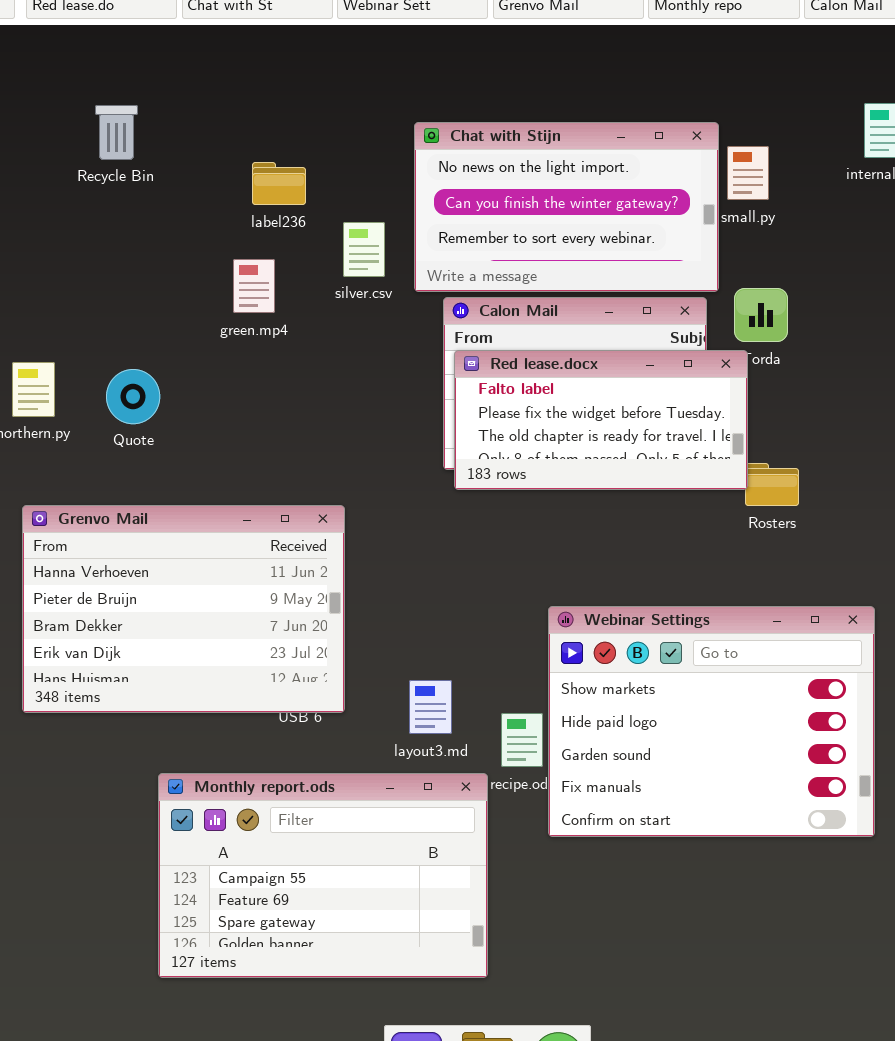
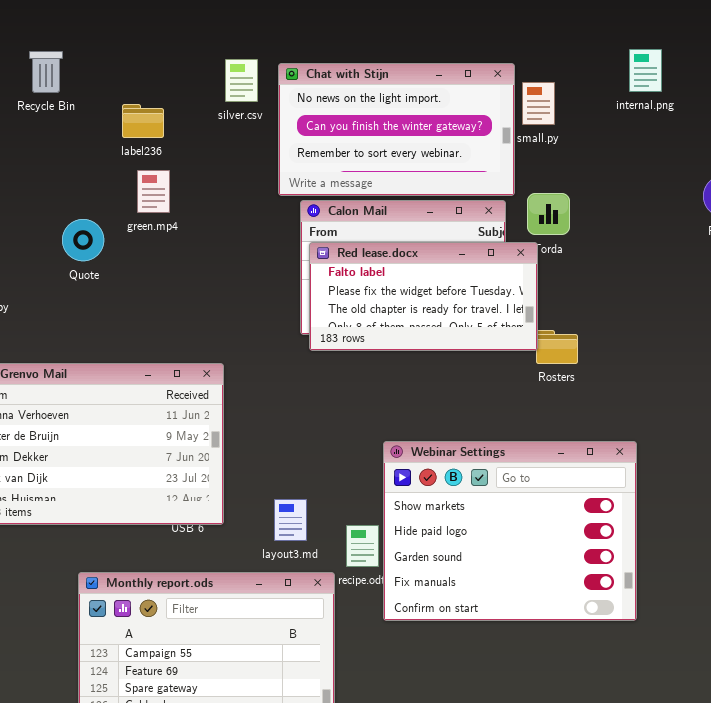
label236: [252,162,306,205] -> [122,104,164,138], moved
silver.csv: [343,222,385,277] -> [225,59,258,102], moved
Quote: [106,369,160,424] -> [62,219,104,261], moved

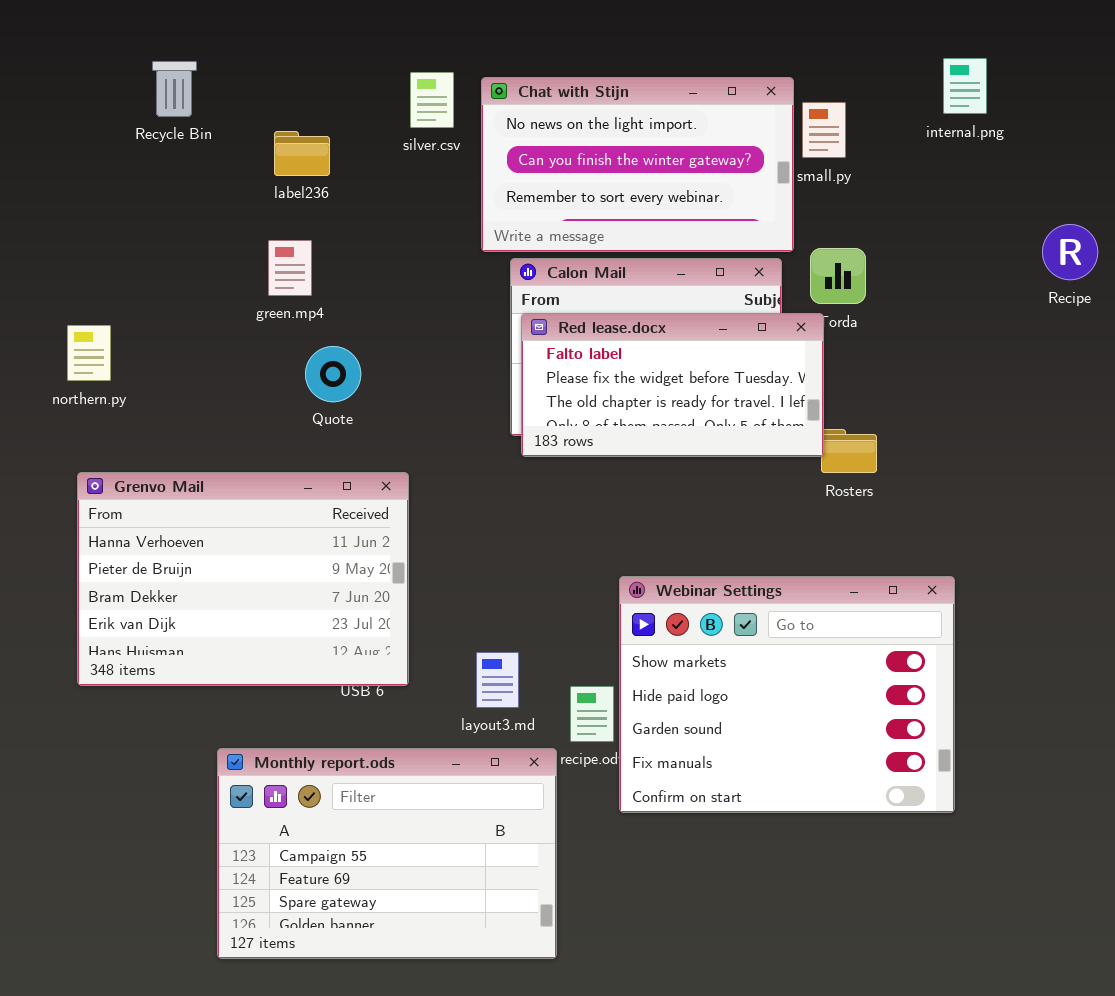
green.mp4: [137,170,170,213] -> [268,240,312,296], moved
Quote: [62,219,104,261] -> [305,346,361,402], moved

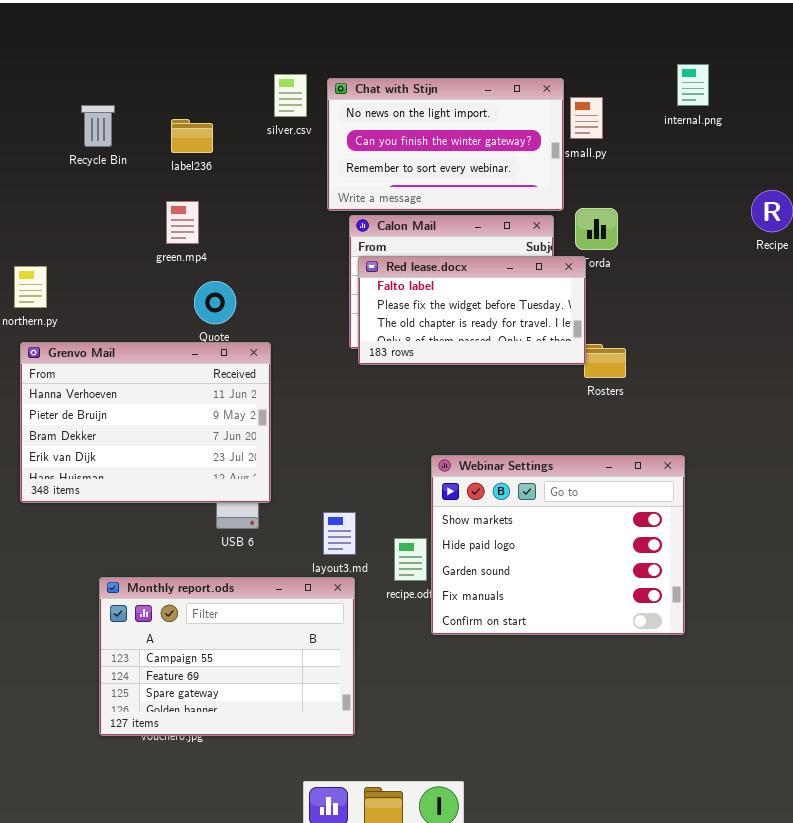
Recycle Bin: [152,61,197,117] -> [81,105,115,147], moved
Grenvo Mail: [77,472,409,686] -> [20,342,271,503], moved
Monthly report.ods: [217,748,557,959] -> [99,577,355,736], moved

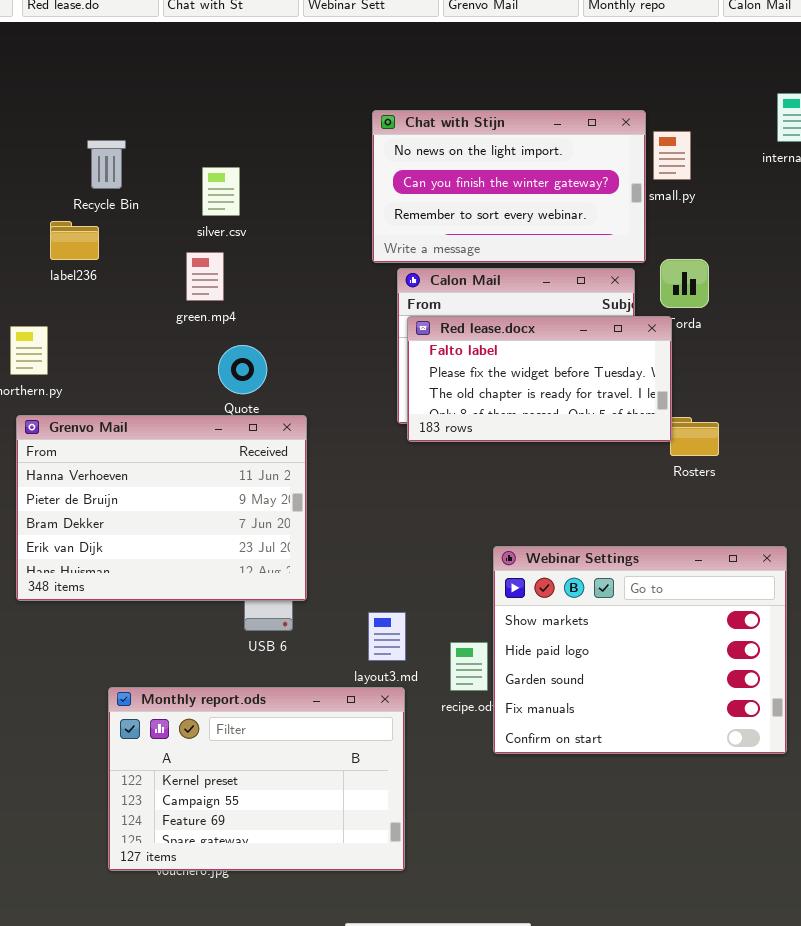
silver.csv: [274,74,307,117] -> [202,167,240,216], moved
label236: [171,119,213,153] -> [50,221,99,260], moved
Monthly report.ods: [99,577,355,736] -> [108,687,405,871], scrolled up 1 row

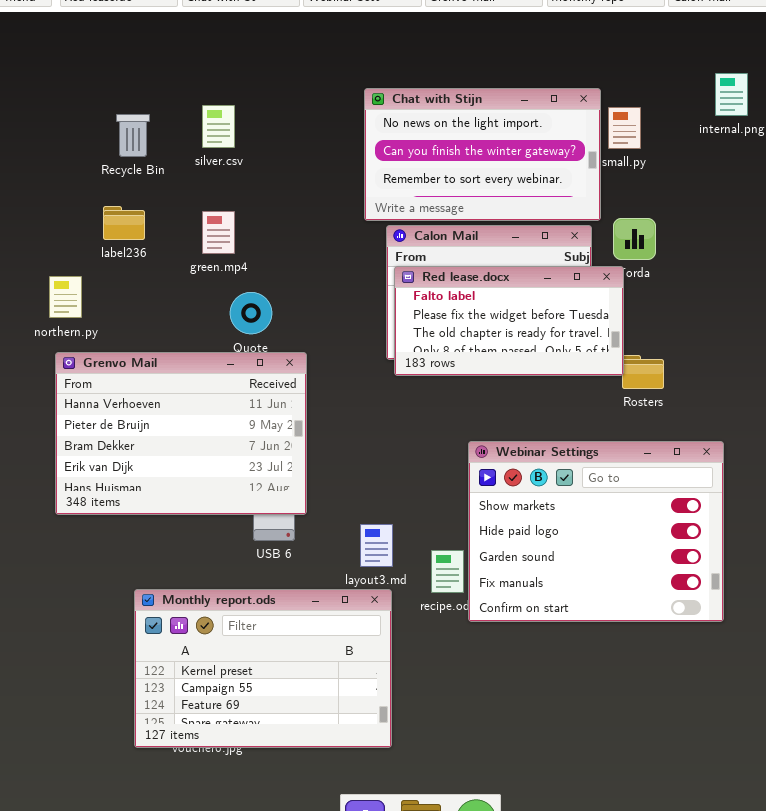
silver.csv: [202,167,240,216] -> [202,105,235,148], moved
label236: [50,221,99,260] -> [103,206,145,240], moved
Webinar Settings: [493,546,787,754] -> [468,441,724,622], moved

